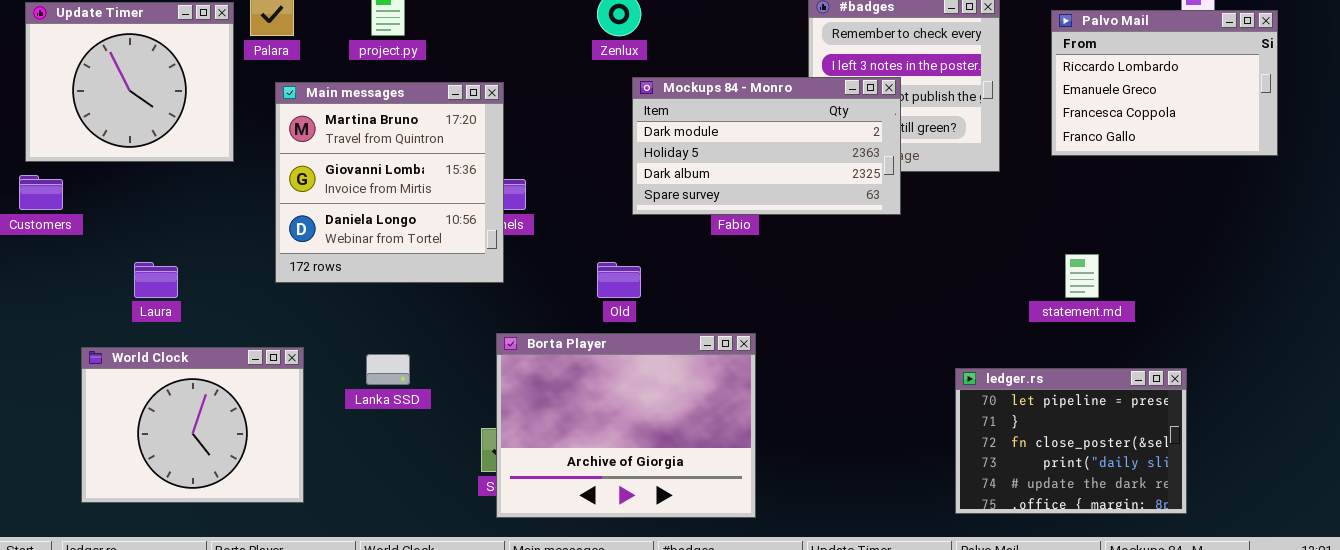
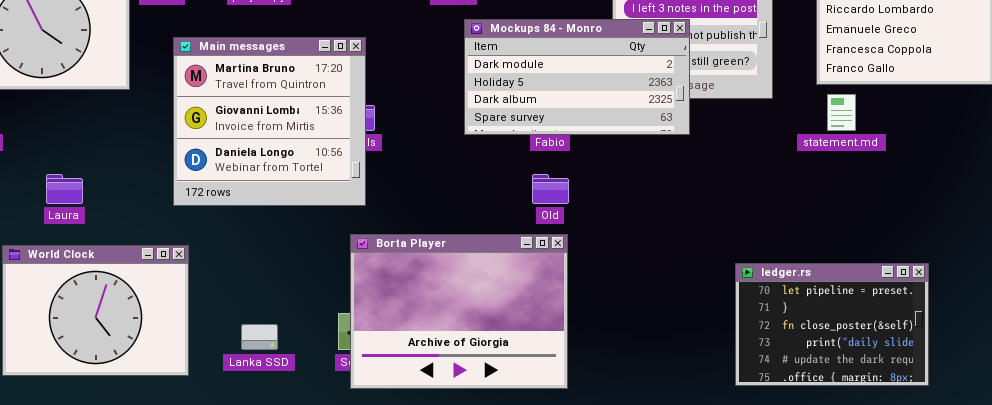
Main messages: [275,82,504,283] -> [173,37,366,206], moved
statement.md: [1065,254,1099,298] -> [827,94,856,131], moved
Old: [597,262,641,298] -> [532,174,569,204], moved
Lanka SSD: [366,354,410,385] -> [241,324,278,350], moved

